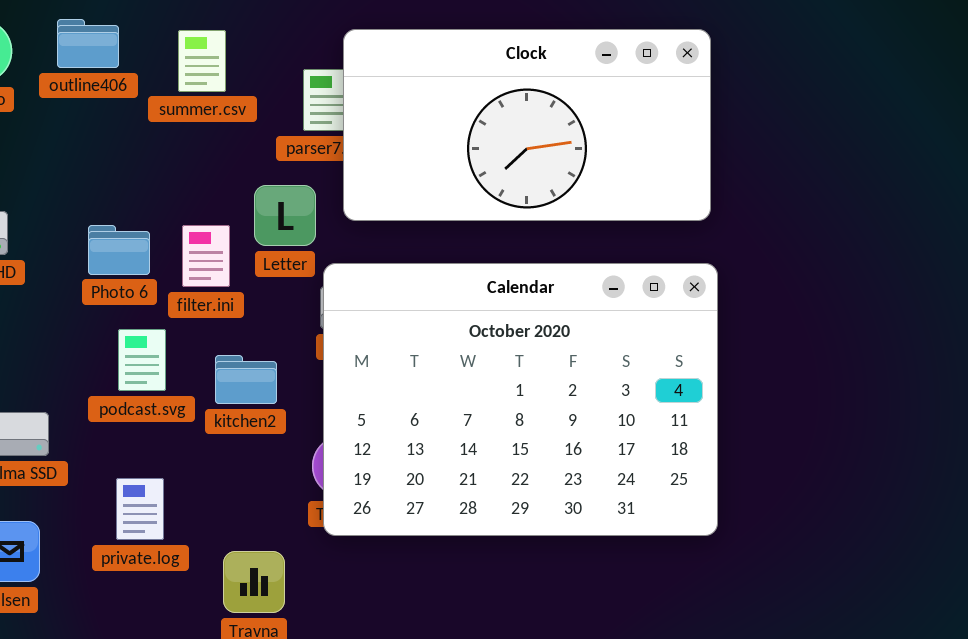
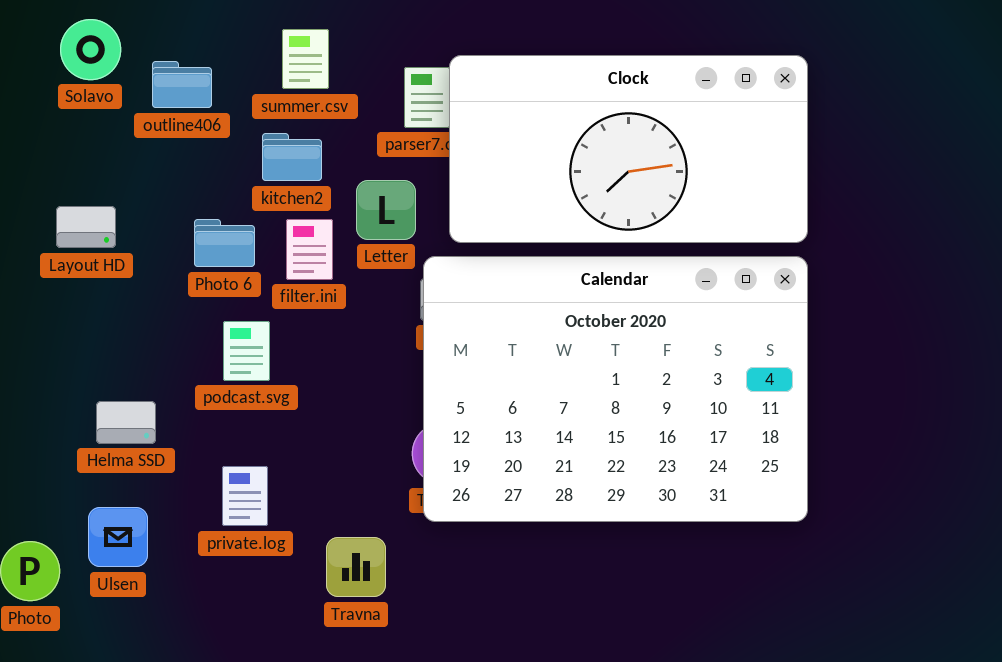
outline406: [57,19,119,68] -> [152,61,212,108], moved
Clock: [343,29,711,221] -> [449,55,808,243], moved
kitchen2: [215,355,277,404] -> [262,133,322,181], moved

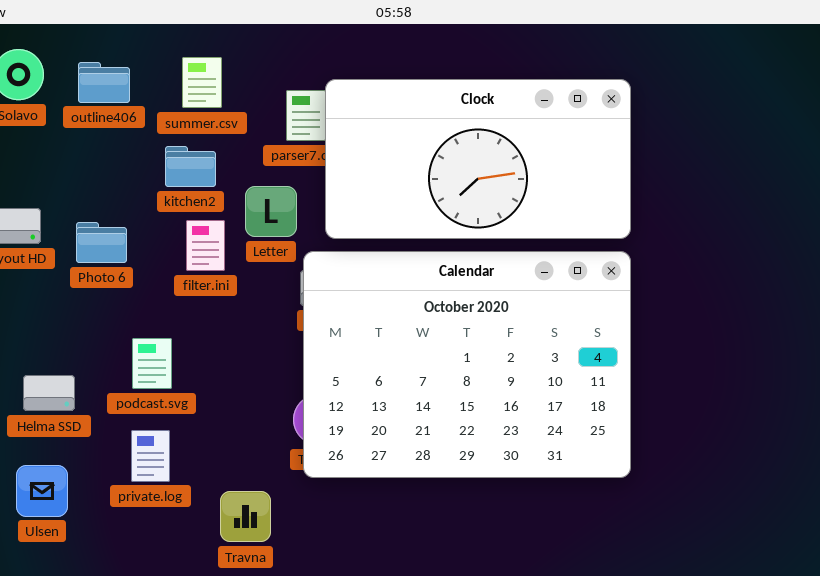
outline406: [152,61,212,108] -> [78,62,130,103], moved
Photo 6: [194,219,255,267] -> [76,222,127,263], moved
podcast.svg: [223,321,270,381] -> [132,338,172,389], moved

